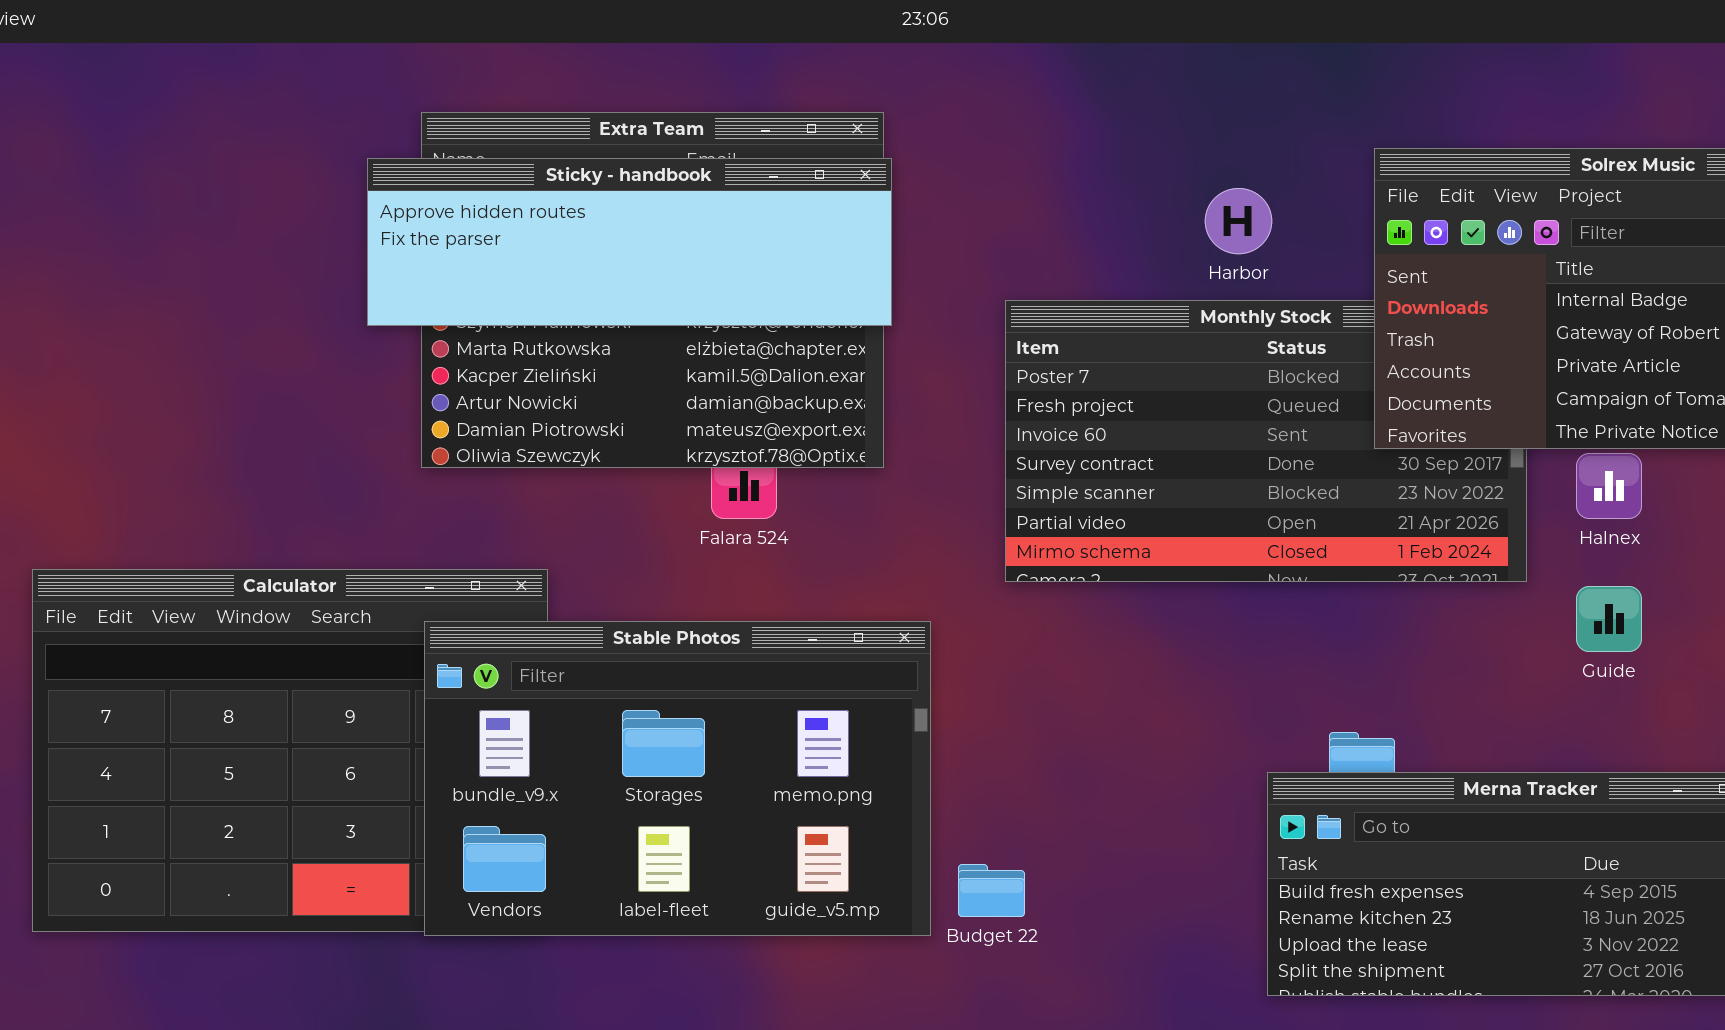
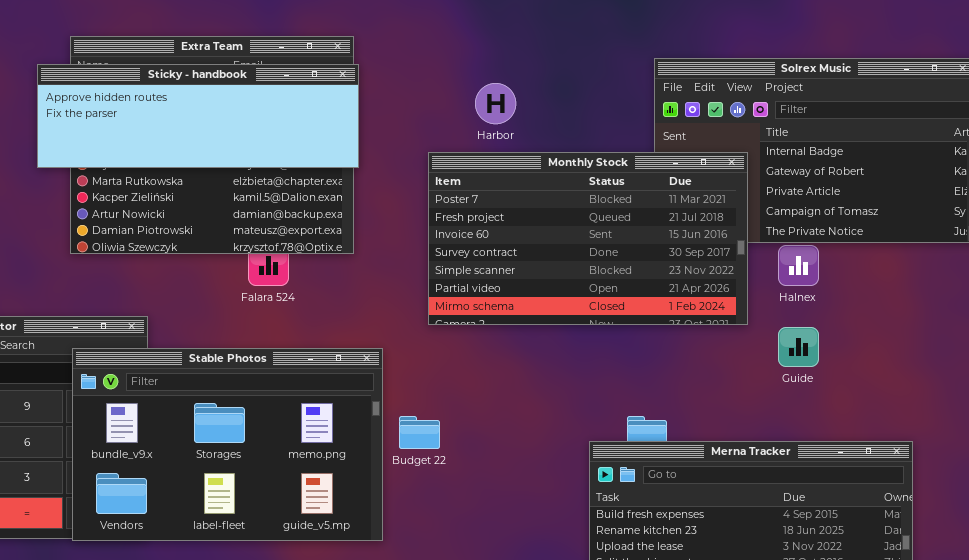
Harbor: [1205,188,1272,254] -> [475,83,516,124], moved
Monthly Stock: [1005,300,1527,582] -> [428,152,748,325], raised
Budget 22: [958,864,1025,917] -> [399,416,440,449], moved

